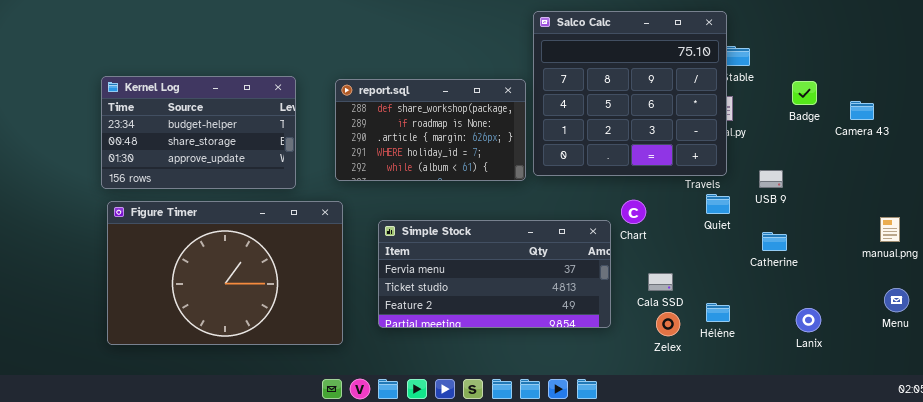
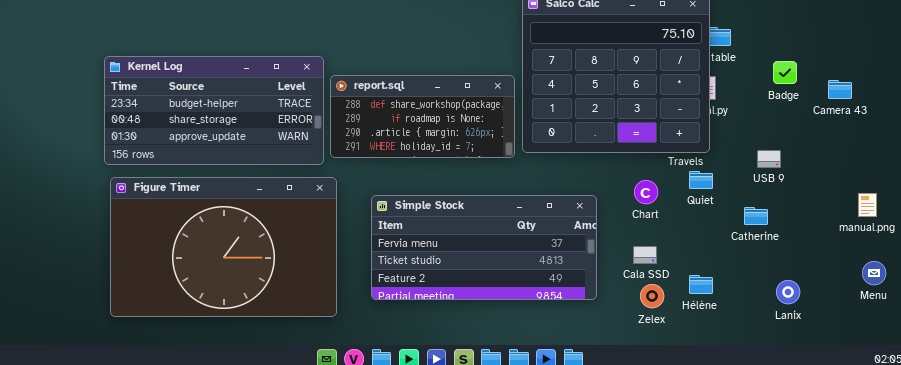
Kernel Log: [101,76,296,189] -> [104,56,324,165], resized
report.sql: [335,79,526,181] -> [330,75,515,158], resized
USB 9: [759,170,783,188] -> [757,150,781,168], moved
Chart: [621,200,646,224] -> [634,180,658,204], moved

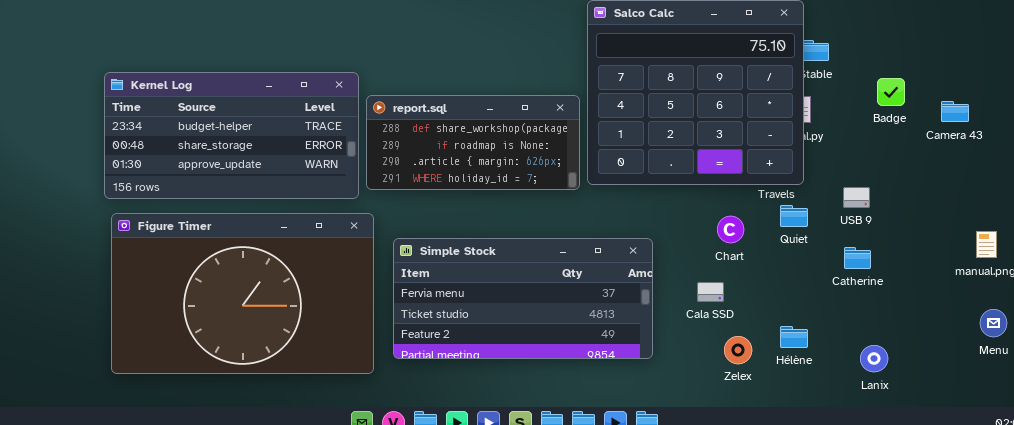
USB 9: [757,150,781,168] -> [843,187,870,208], moved
Simple Stock: [371,195,597,300] -> [393,238,653,359], moved
Cala SSD: [633,246,657,264] -> [697,282,724,302], moved
Lanix: [776,280,800,304] -> [860,345,888,372], moved

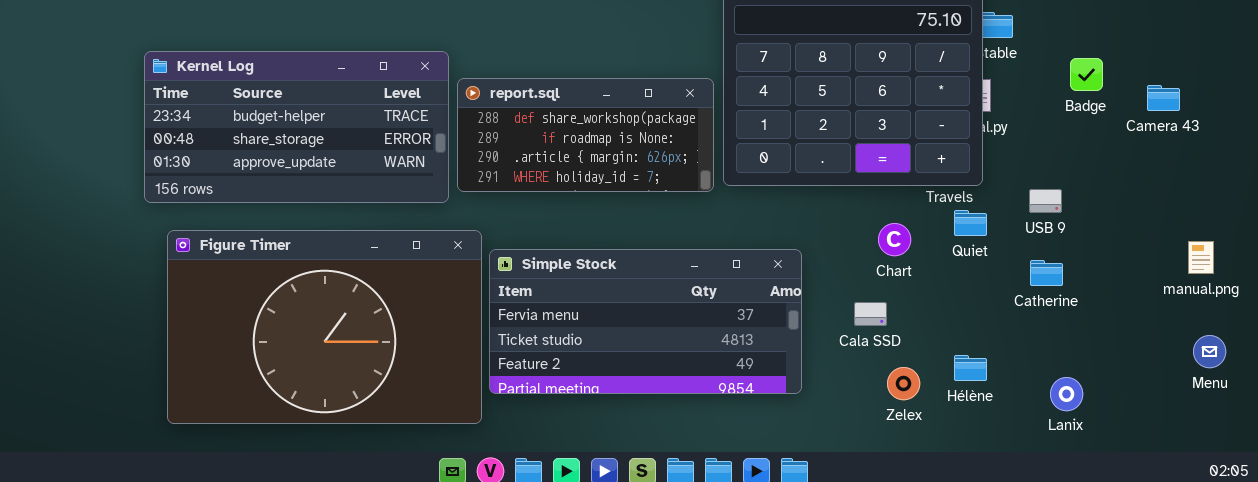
Figure Timer: [111,213,374,374] -> [167,230,482,424], moved

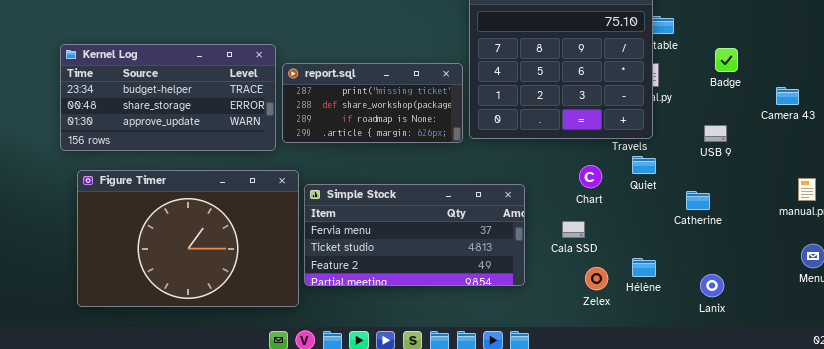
report.sql: [457,78,714,192] -> [282,63,463,143], scrolled up 1 row
Camera 43: [1147,85,1180,111] -> [776,87,799,105], moved
USB 9: [1029,189,1062,213] -> [704,125,727,142], moved

